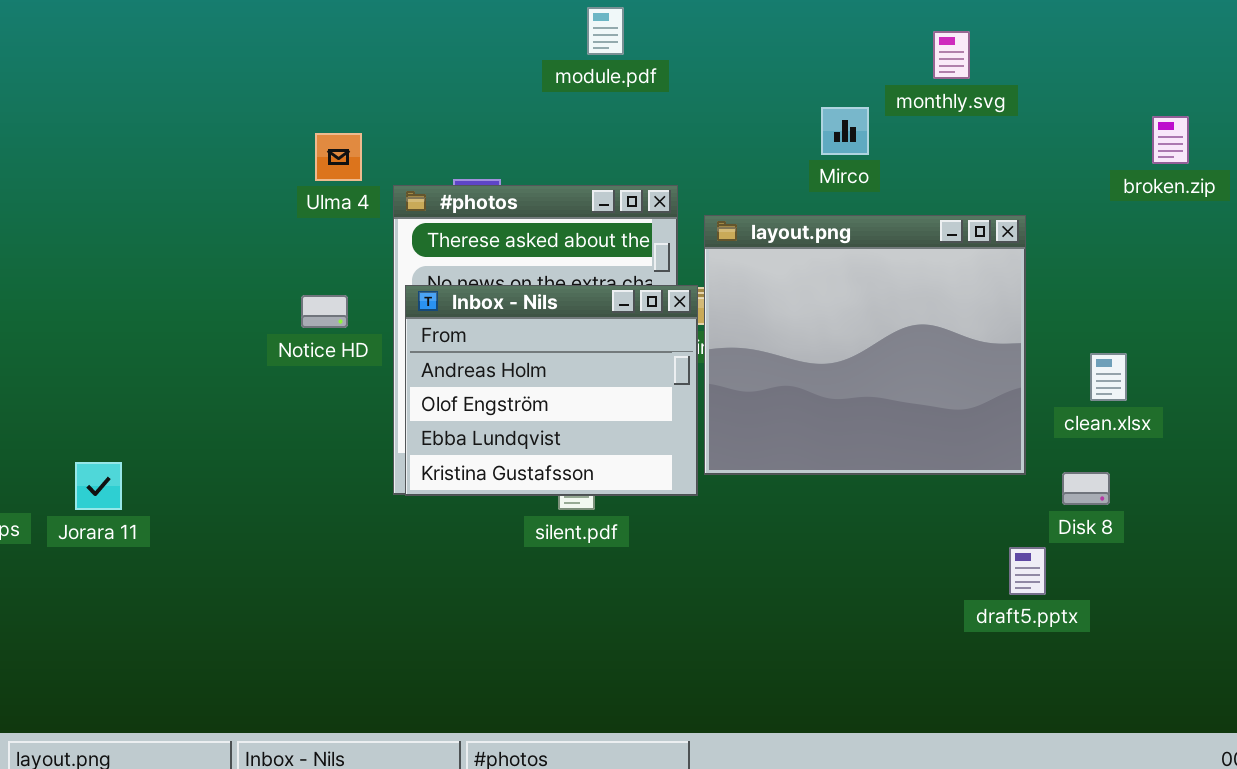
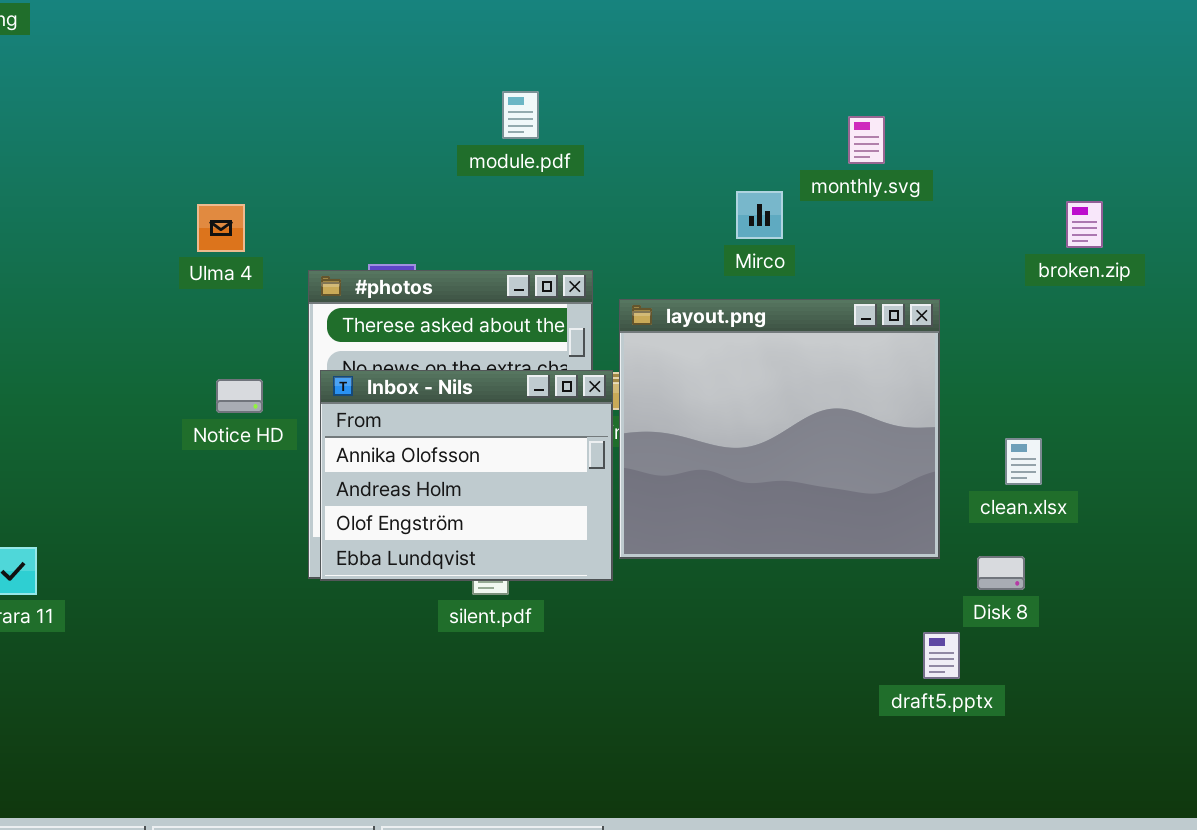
Ulma 4: [315,133,362,181] -> [197,204,245,252], moved
Inbox - Nils: [405,285,698,496] -> [320,370,613,581], scrolled up 1 row

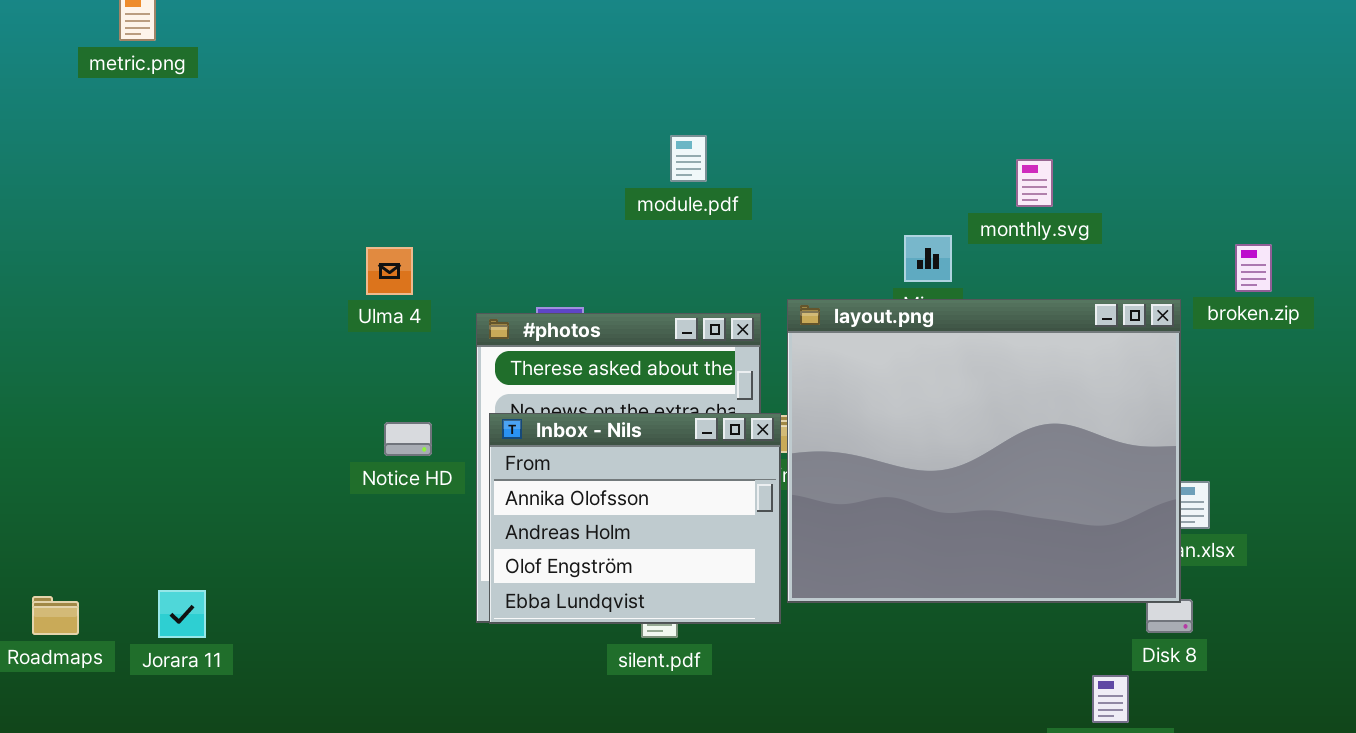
layout.png: [619,299,940,559] -> [787,299,1181,603], resized

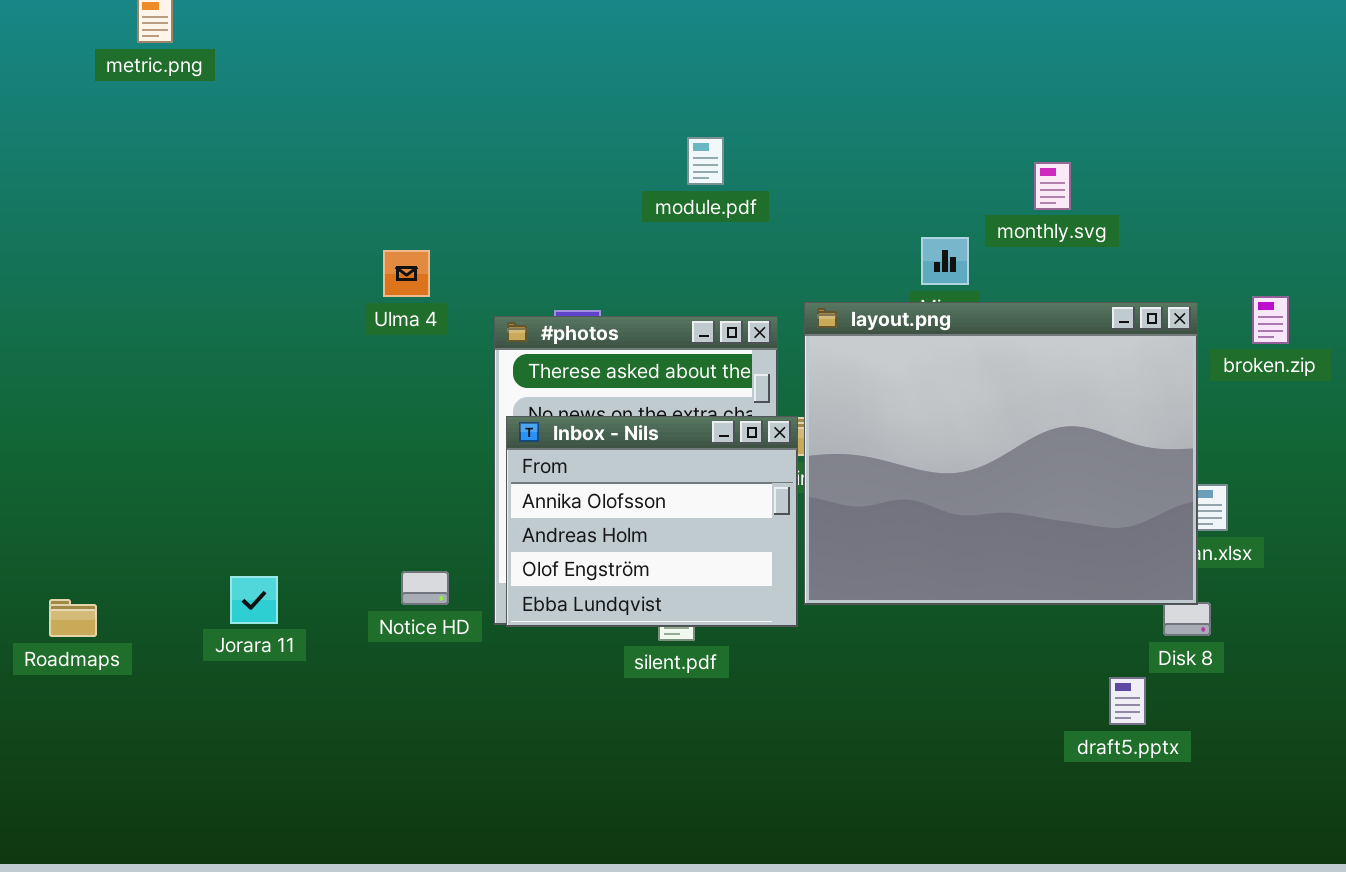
broken.zip: [1235,244,1272,292] -> [1252,296,1289,344], moved
Notice HD: [384,422,432,456] -> [401,571,449,605], moved
Jorara 11: [158,590,206,638] -> [230,576,278,624], moved

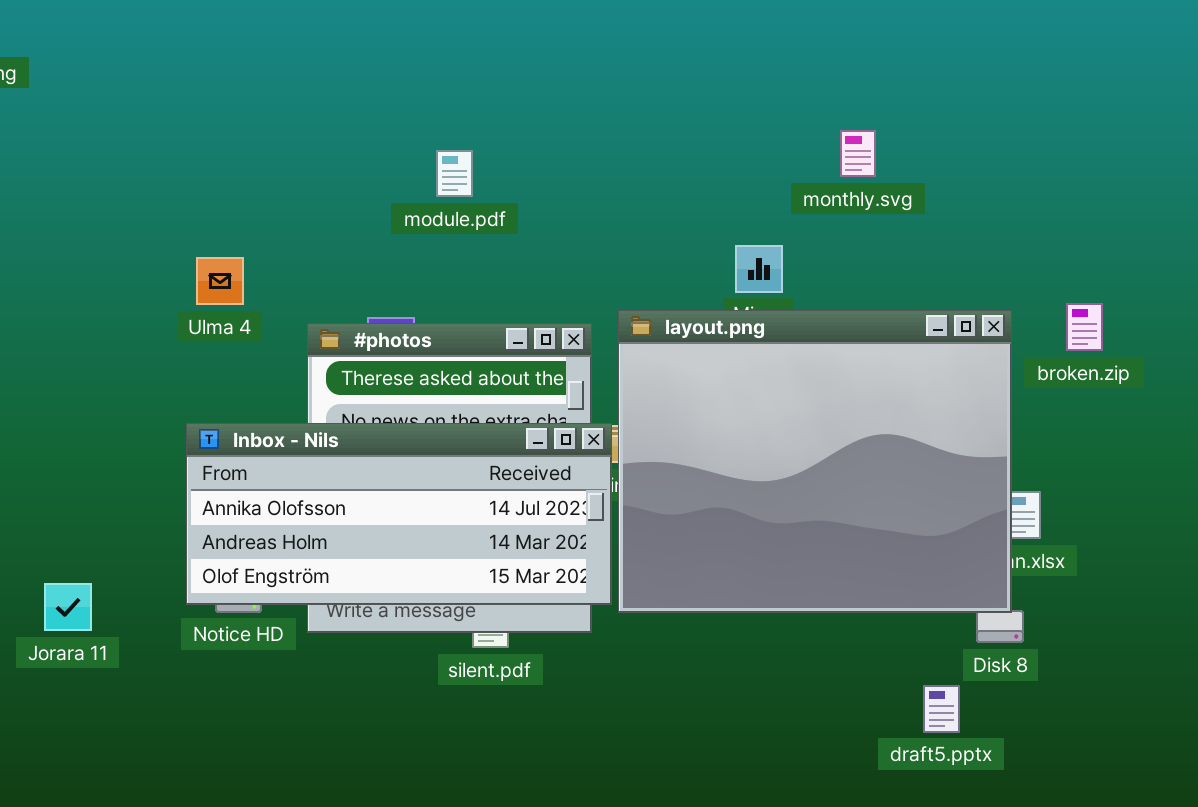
module.pdf: [687,137,724,185] -> [436,150,473,197], moved
monthly.svg: [1034,162,1071,210] -> [840,130,876,177], moved
Inbox - Nils: [506,416,798,627] -> [186,423,612,605], resized

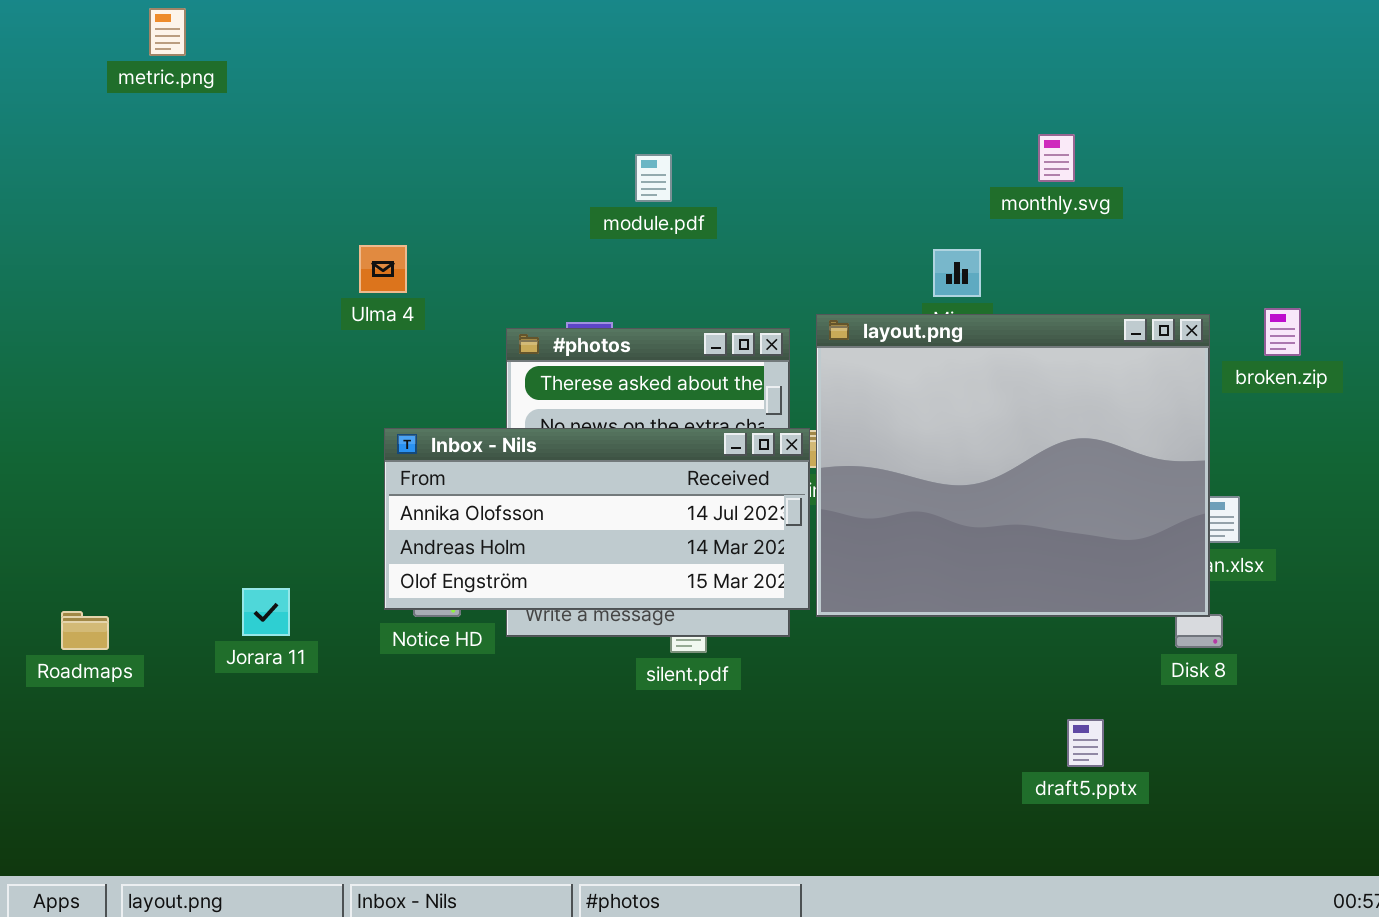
Ulma 4: [196,257,244,305] -> [359,245,407,293], moved
draft5.pptx: [923,685,960,733] -> [1067,719,1104,767], moved

